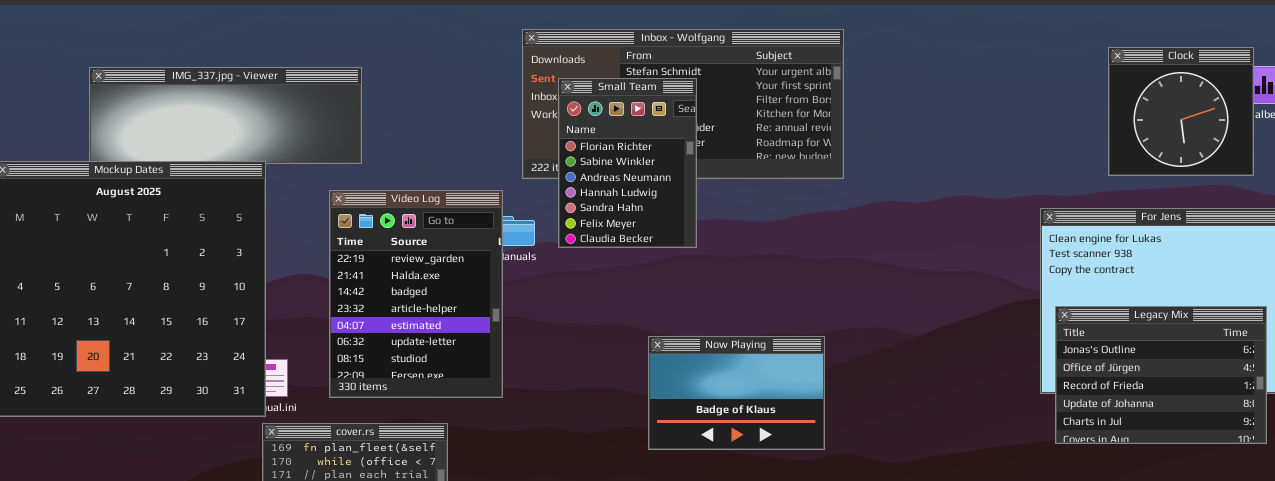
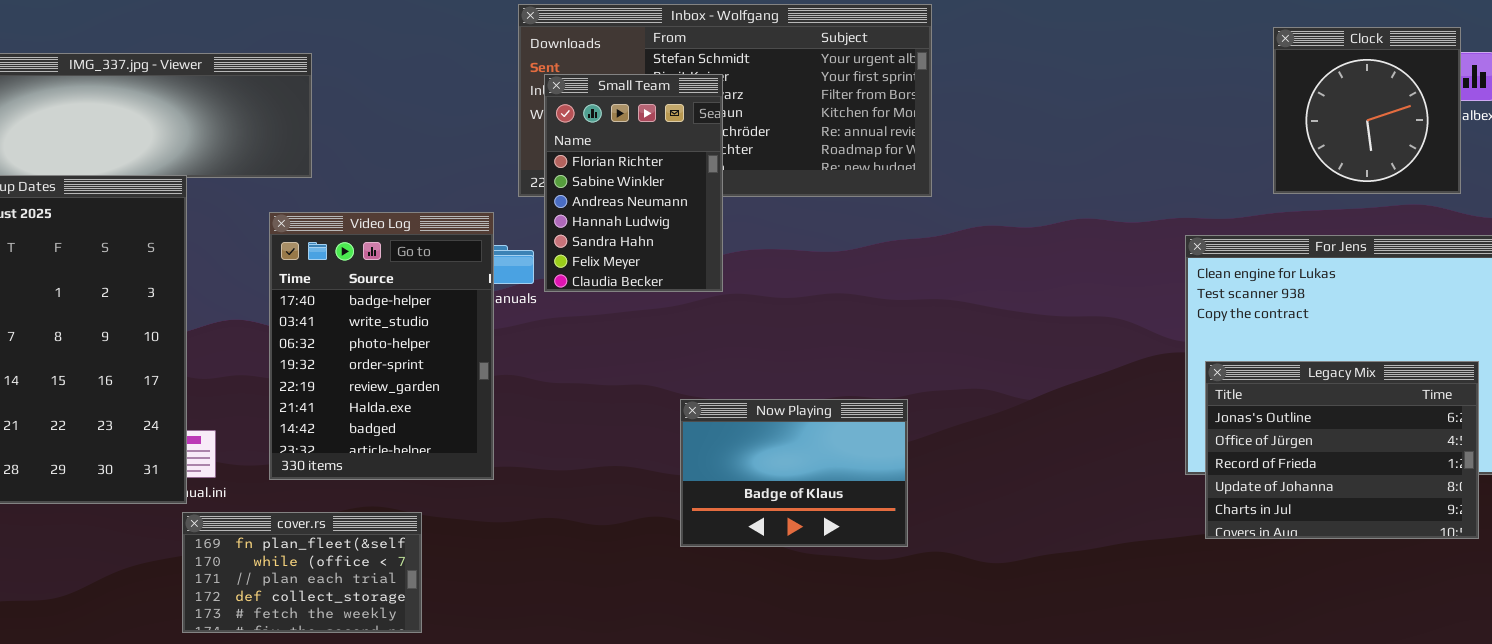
Small Team: [558,78,697,248] -> [544,74,723,292], moved
Video Log: [329,190,503,398] -> [269,212,494,480], scrolled up 4 rows

